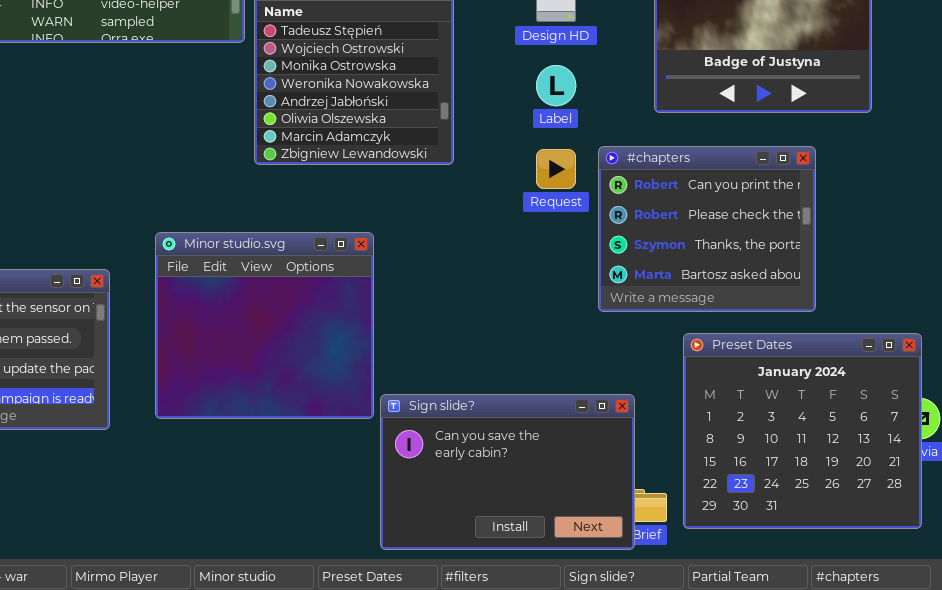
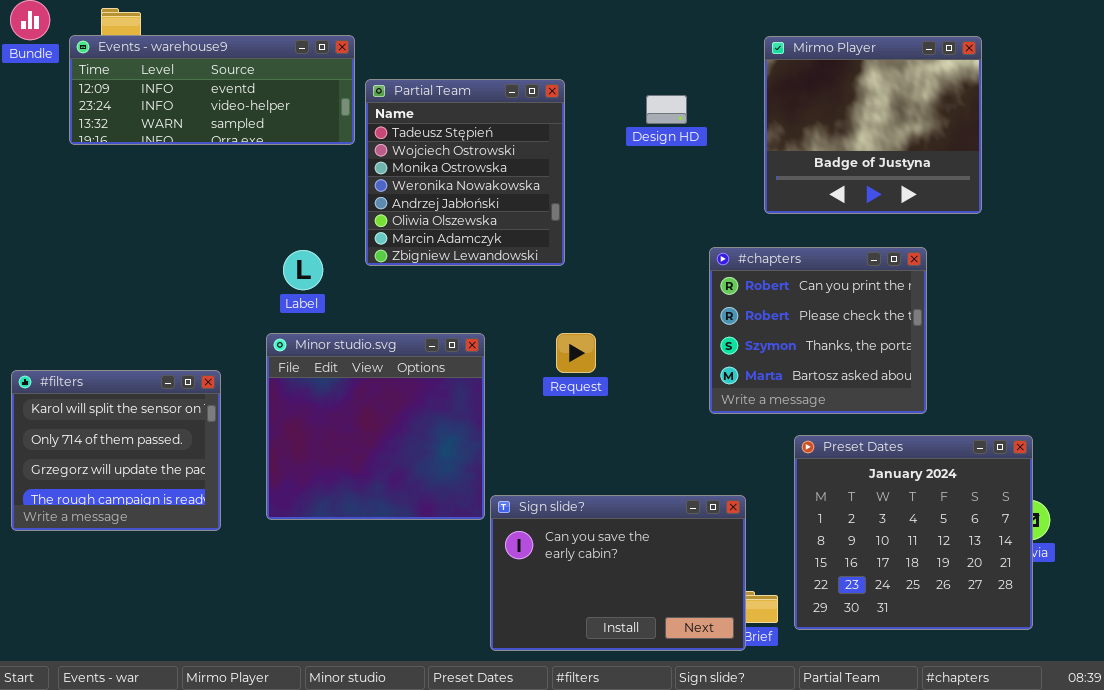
Label: [536,65,576,106] -> [283,250,323,290], moved
Request: [536,149,576,189] -> [556,333,596,373], moved

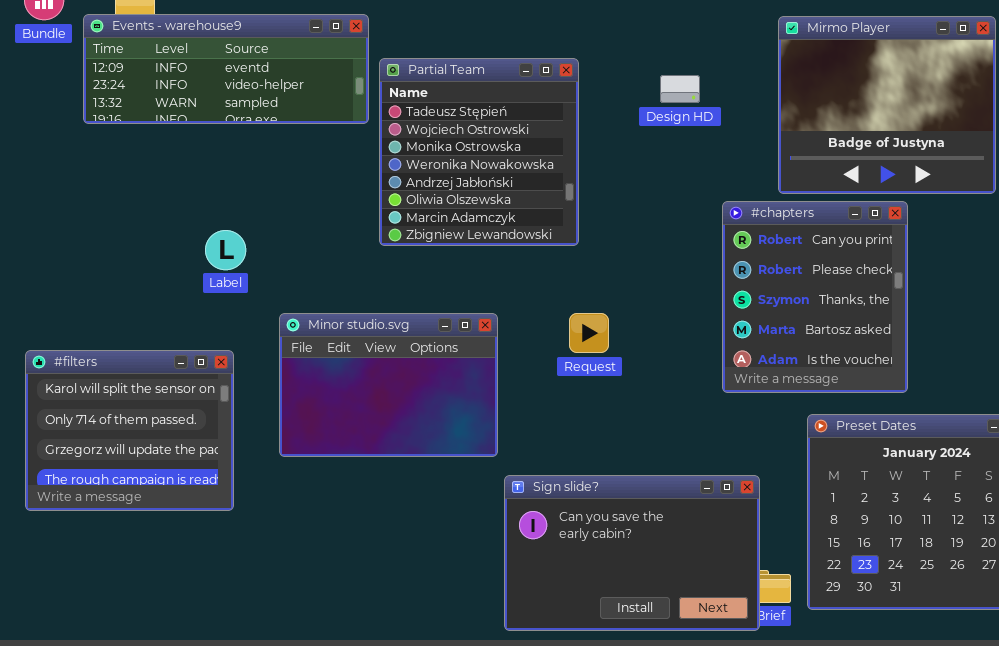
#chapters: [709,247,927,414] -> [722,201,908,393], resized
Label: [283,250,323,290] -> [205,230,246,270], moved
Minor studio.svg: [266,333,485,520] -> [279,313,498,457], resized

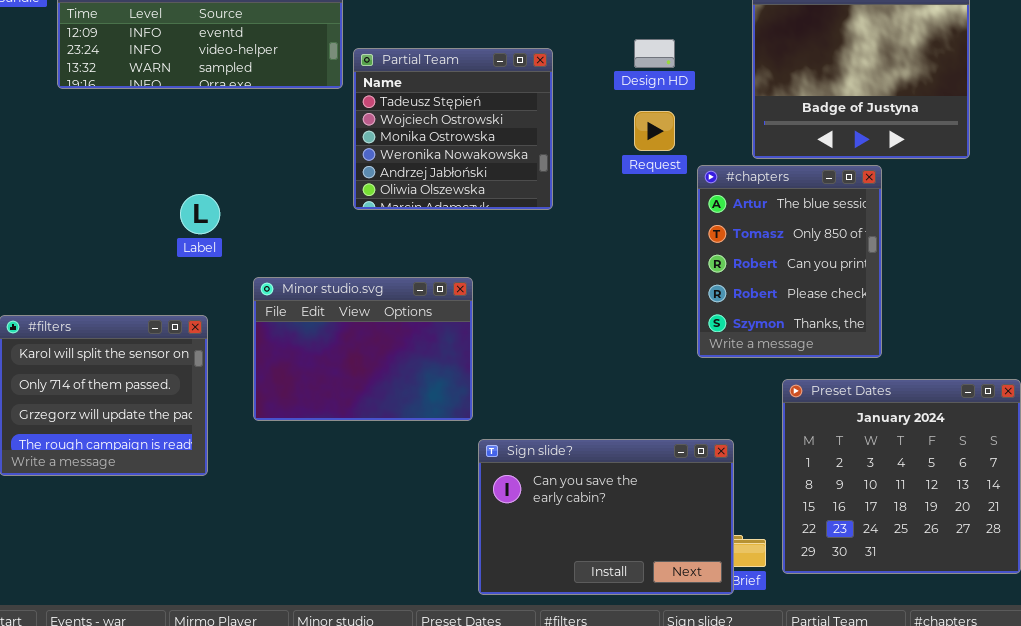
Partial Team: [379,58,579,246] -> [353,48,553,210], resized
#chapters: [722,201,908,393] -> [697,165,882,358], scrolled up 2 rows
Request: [569,313,609,353] -> [634,111,675,151], moved

